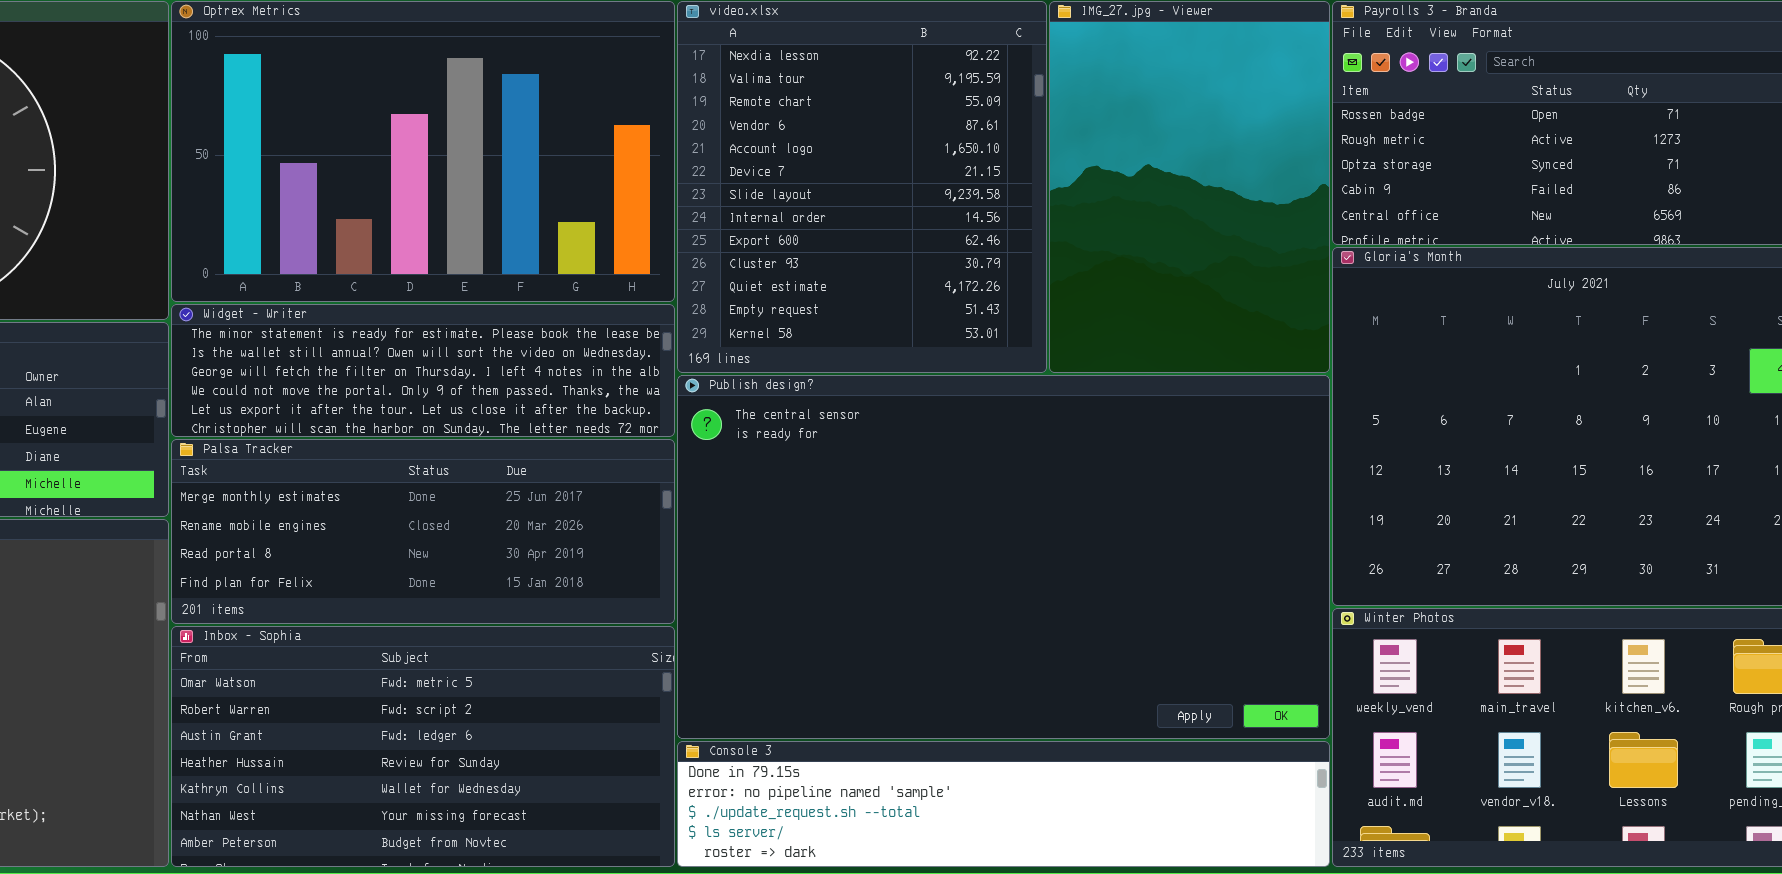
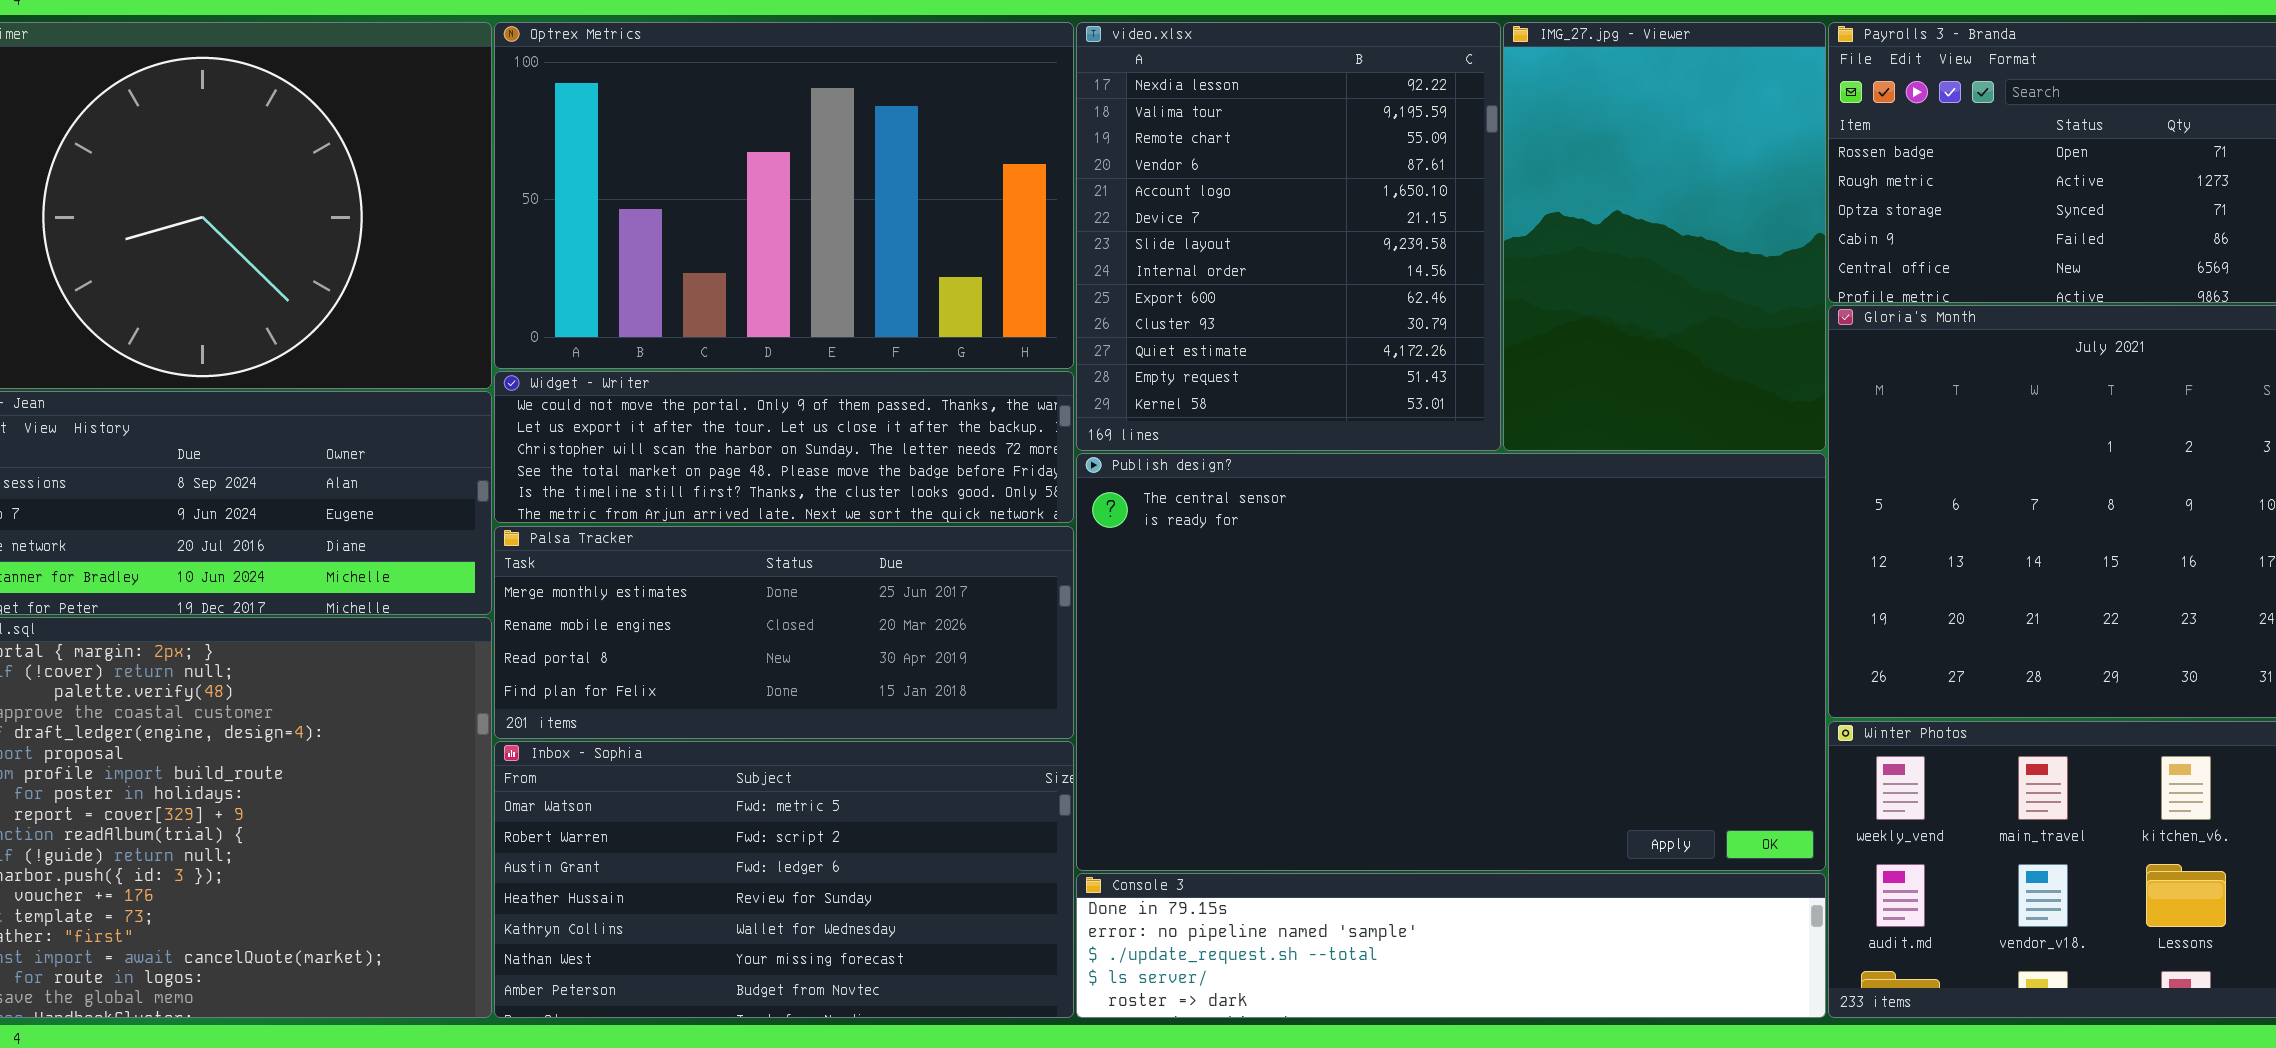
Widget - Writer: [171,304,675,437] -> [494,371,1074,523], scrolled down 3 rows

